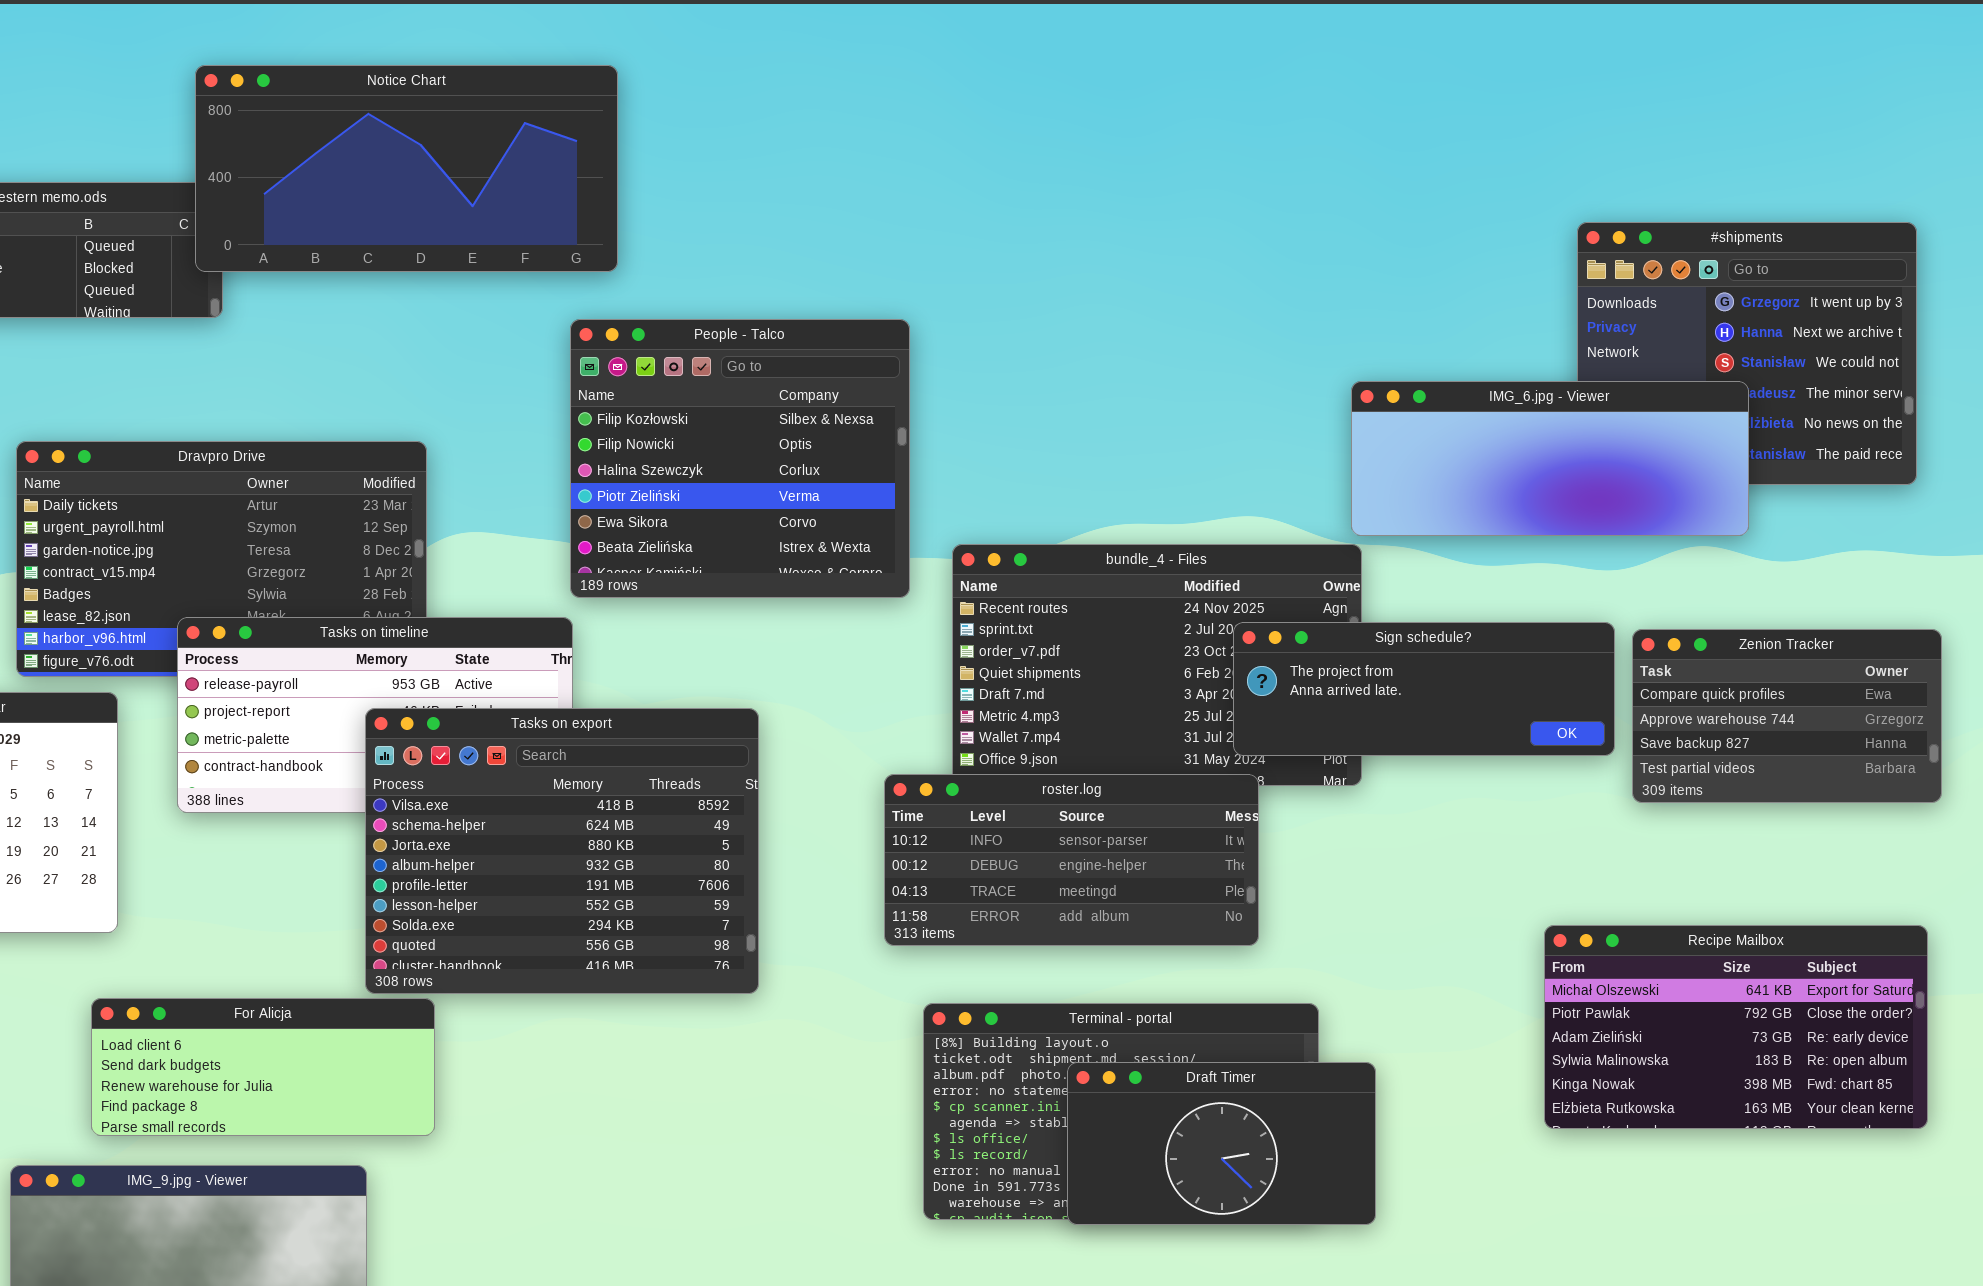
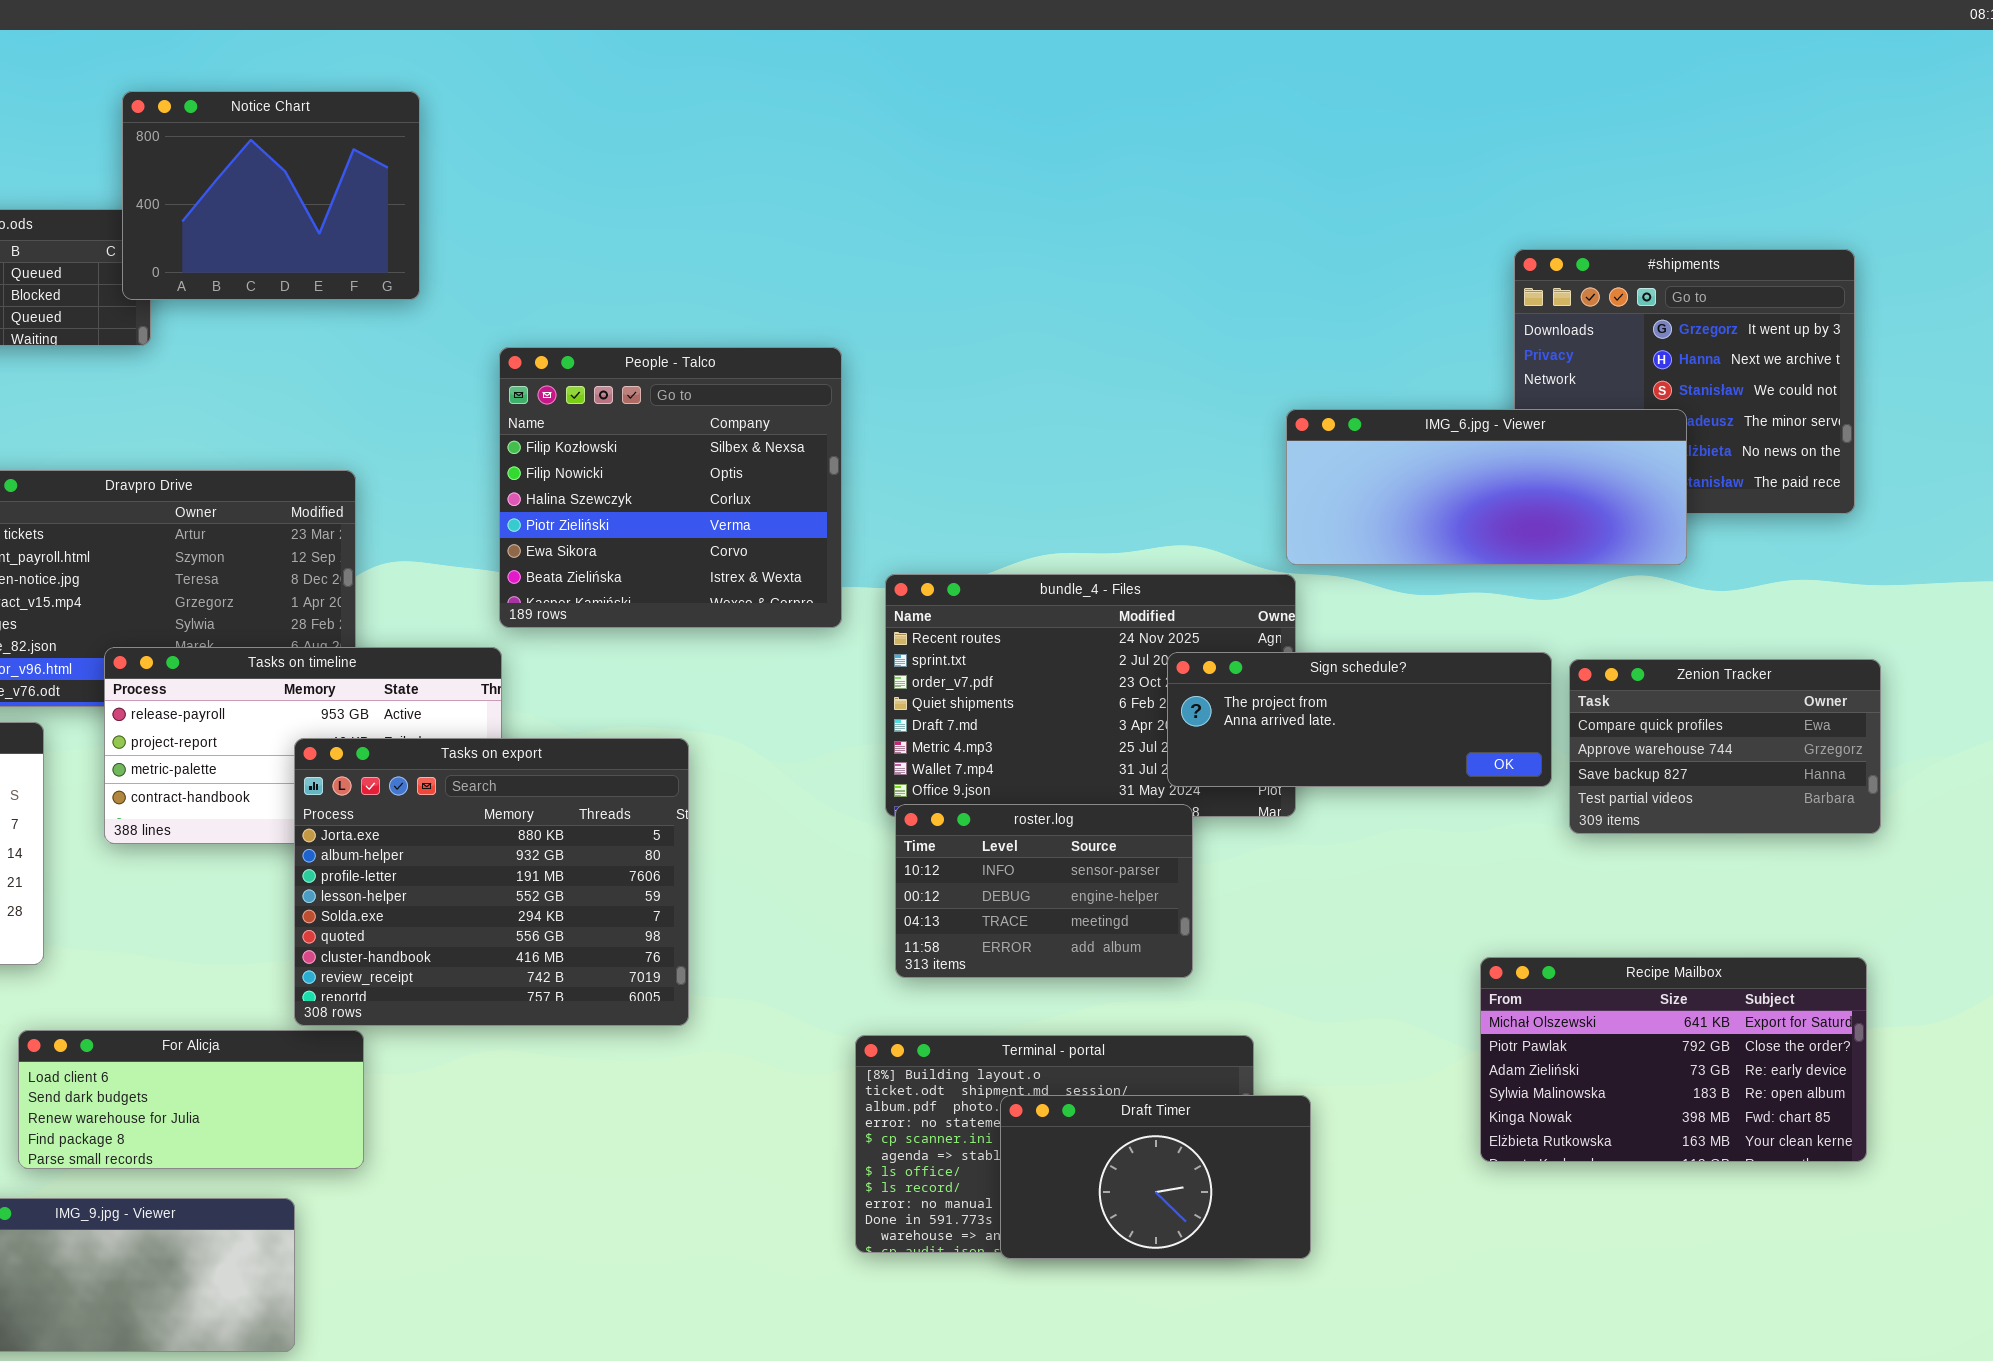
Notice Chart: [195,65,618,272] -> [122,91,420,300], resized
Tasks on export: [365,708,759,994] -> [294,738,689,1026], scrolled down 2 rows
roster.log: [884,774,1259,946] -> [895,804,1193,978], resized

